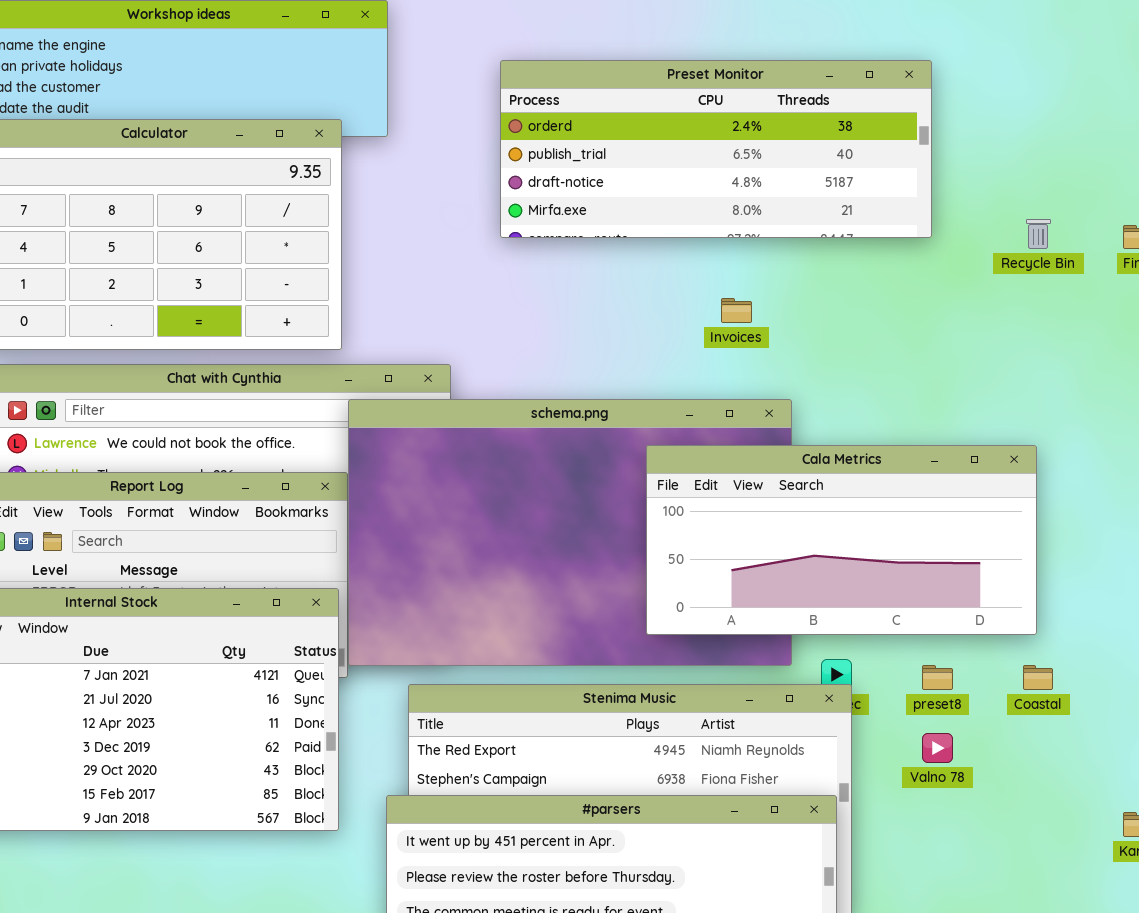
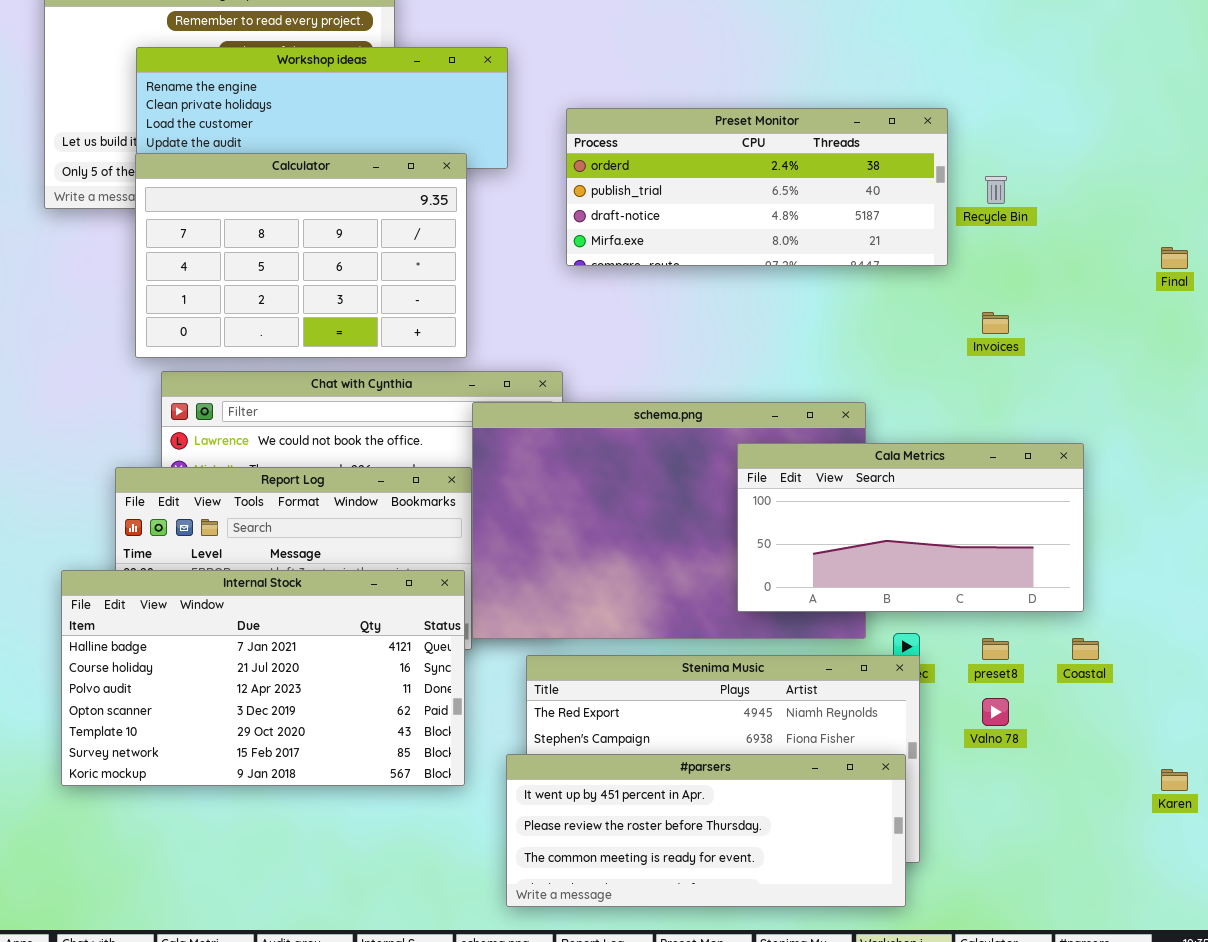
Preset Monitor: [500,60,932,238] -> [566,108,948,266], moved
Recycle Bin: [1026,219,1051,249] -> [985,176,1007,204], moved
Invoices: [721,298,752,323] -> [982,312,1009,334], moved

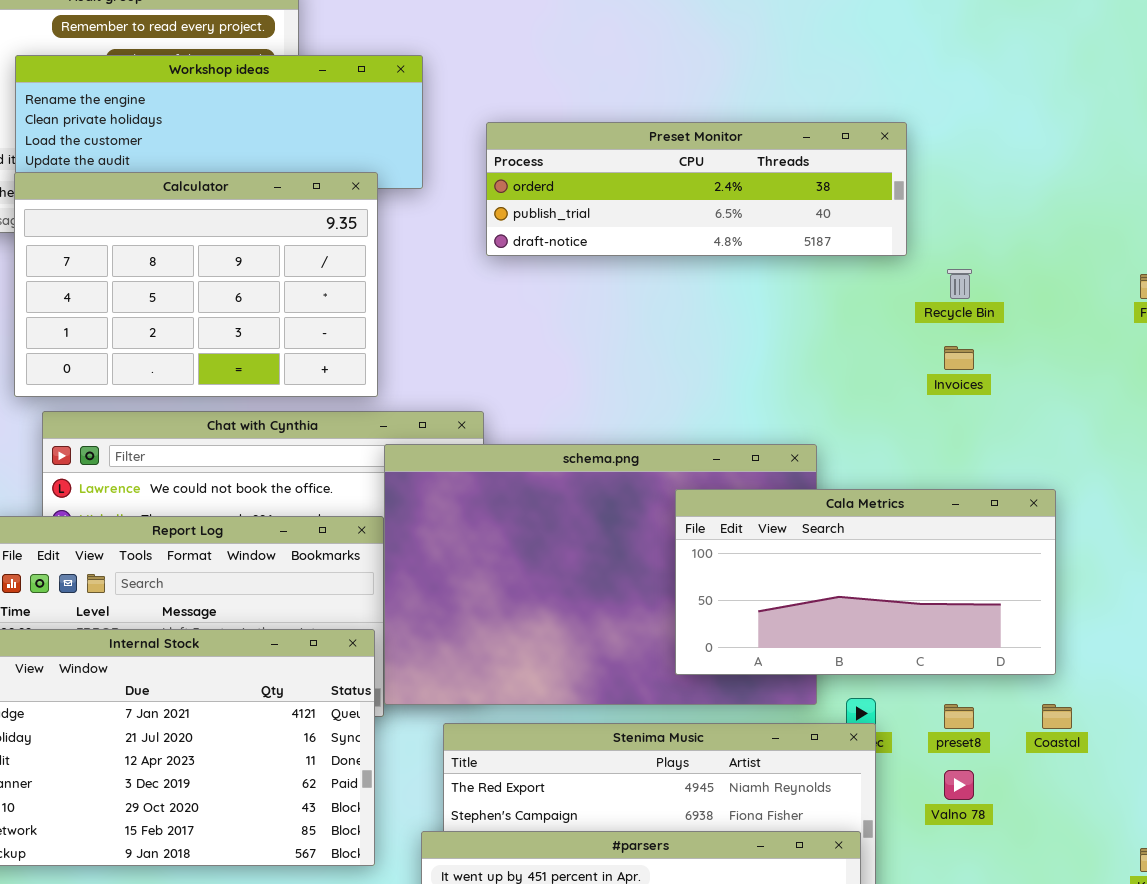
Preset Monitor: [566,108,948,266] -> [486,122,907,256], resized
Recycle Bin: [985,176,1007,204] -> [947,269,972,299], moved

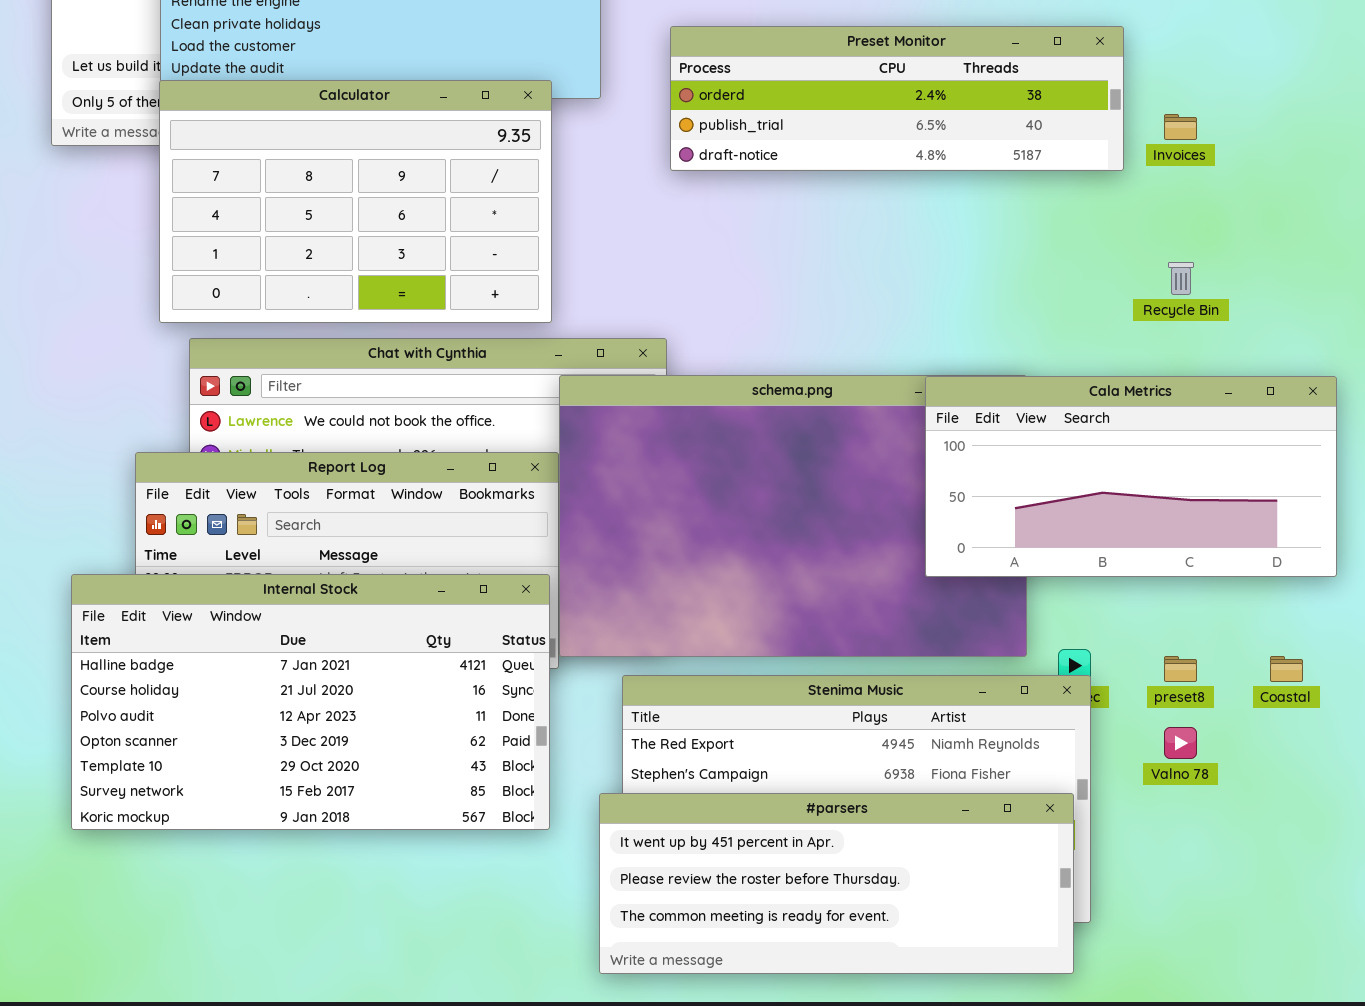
Recycle Bin: [947,269,972,299] -> [1168,262,1194,295], moved
Invoices: [944,346,974,370] -> [1164,114,1197,140], moved
Cala Metrics: [675,489,1056,675] -> [925,376,1337,577], moved

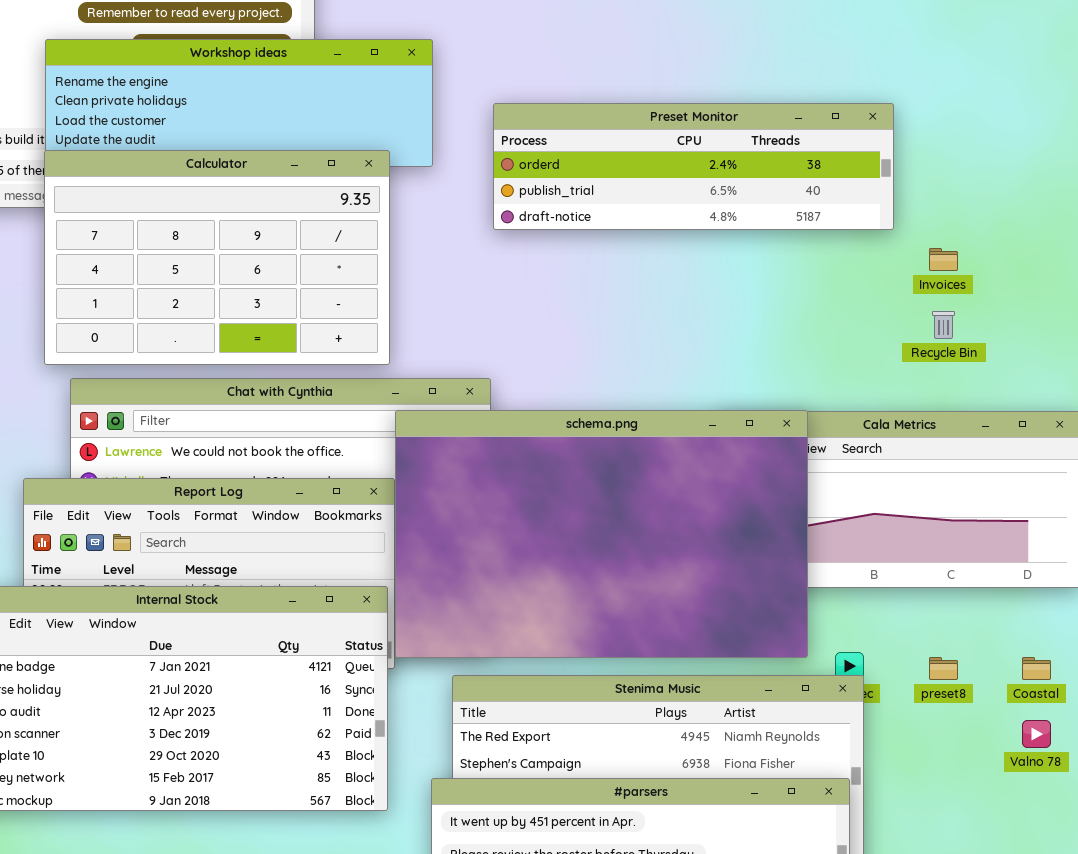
Invoices: [1164,114,1197,140] -> [929,248,958,271], moved
schema.png: [559,375,1027,657] -> [395,410,808,658], raised
Valno 78: [1164,727,1197,759] -> [1022,720,1051,748], moved

